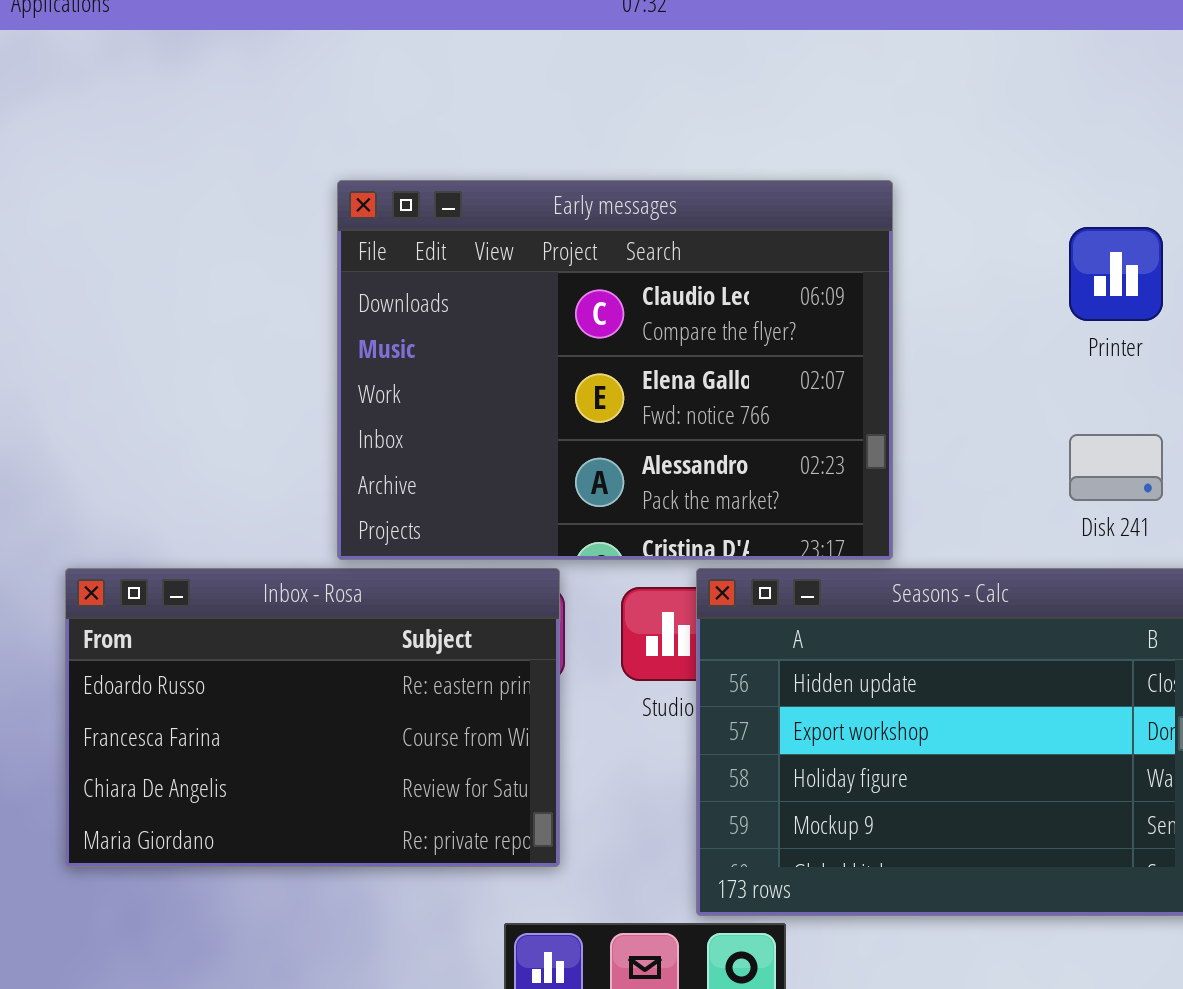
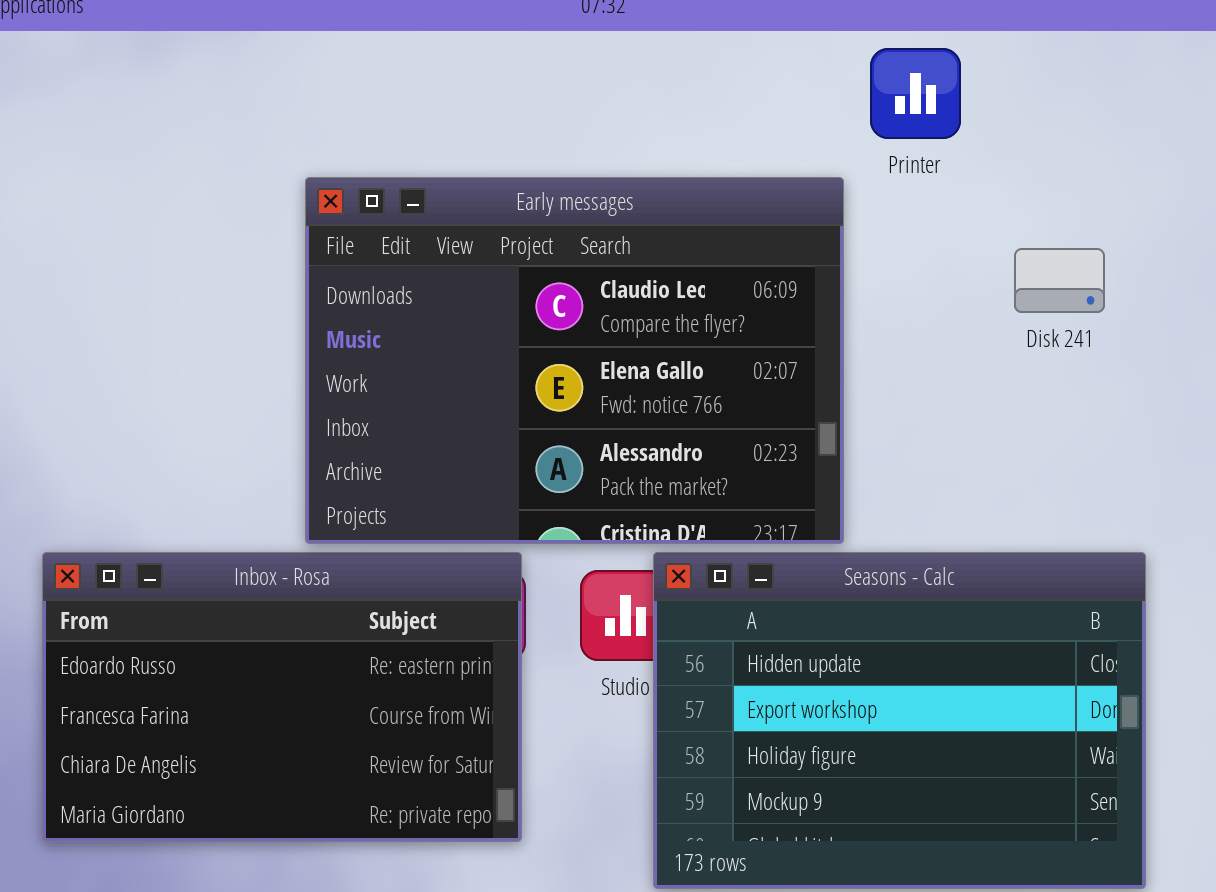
Printer: [1069,227,1163,321] -> [870,48,961,139], moved
Disk 241: [1069,434,1163,501] -> [1014,248,1105,313], moved

